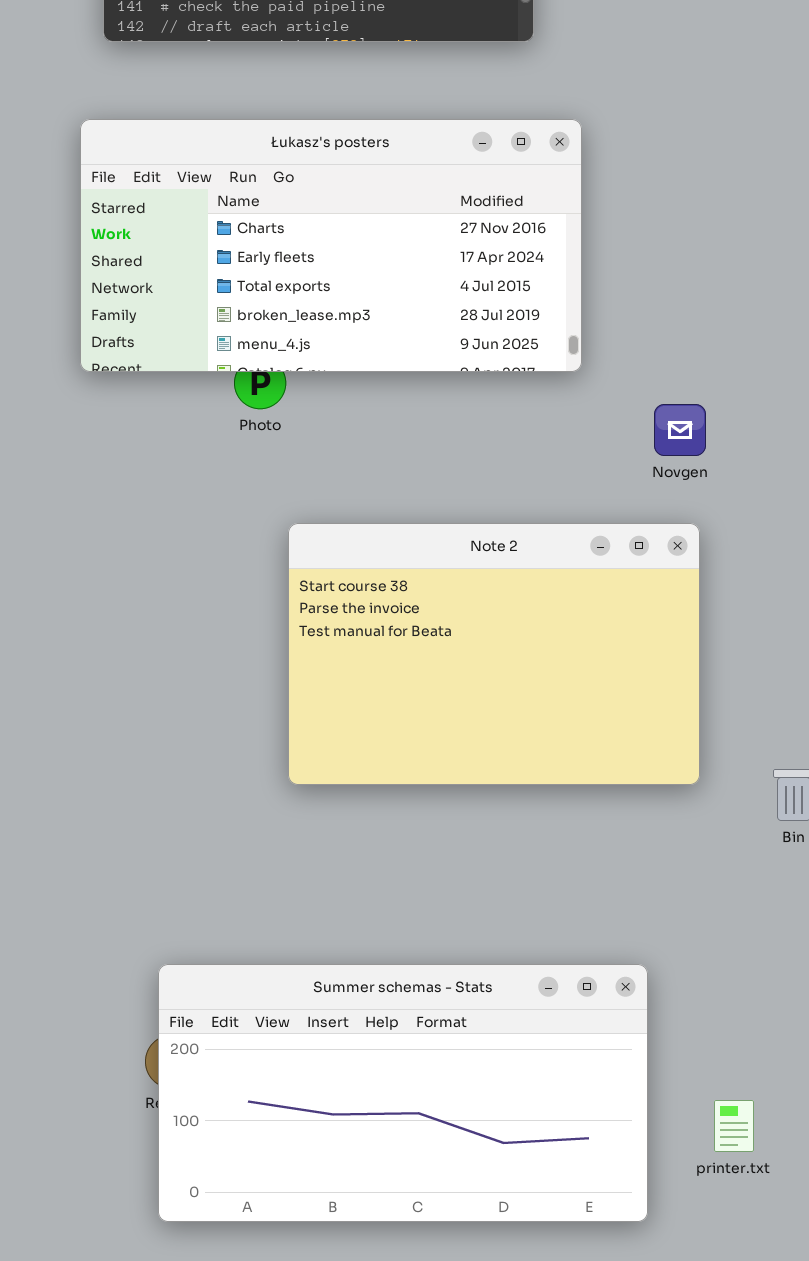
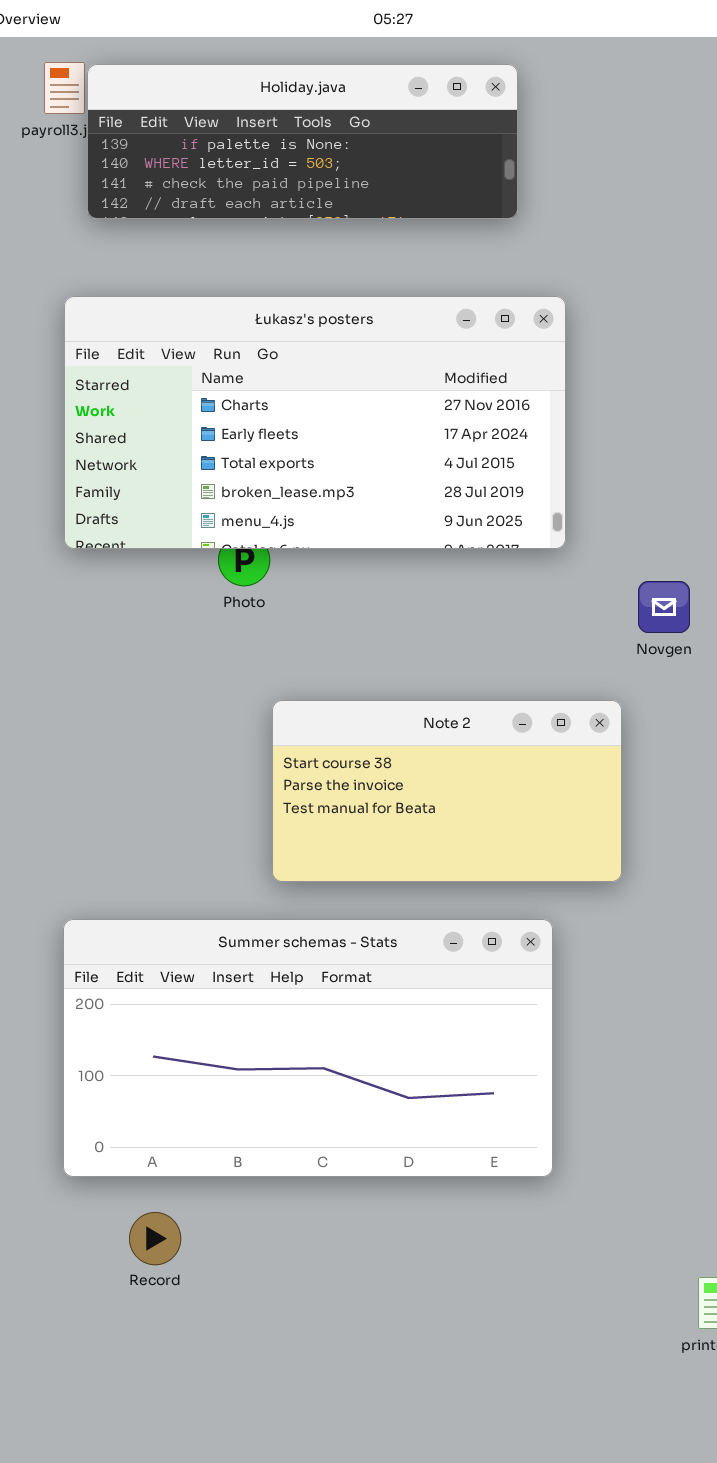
Note 2: [288,523,700,785] -> [272,700,622,882], resized
Summer schemas - Stats: [158,964,648,1222] -> [63,919,553,1177], moved

